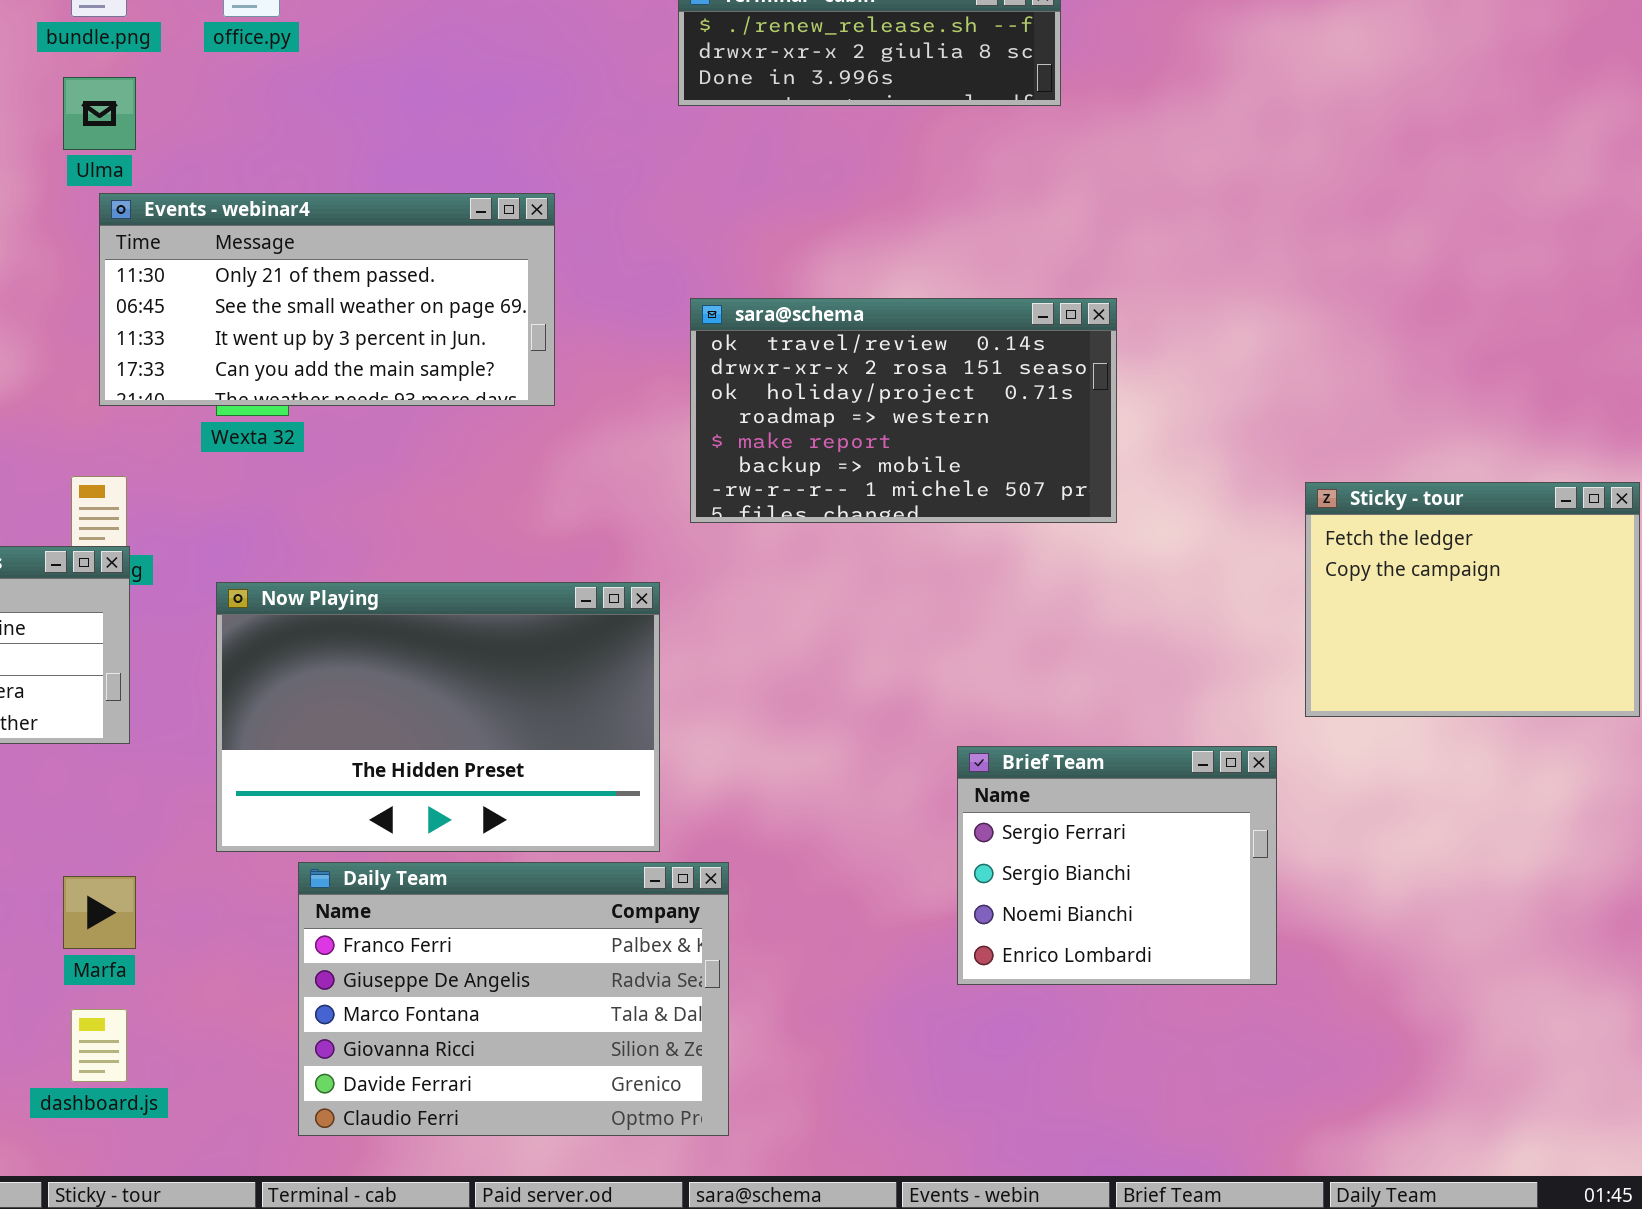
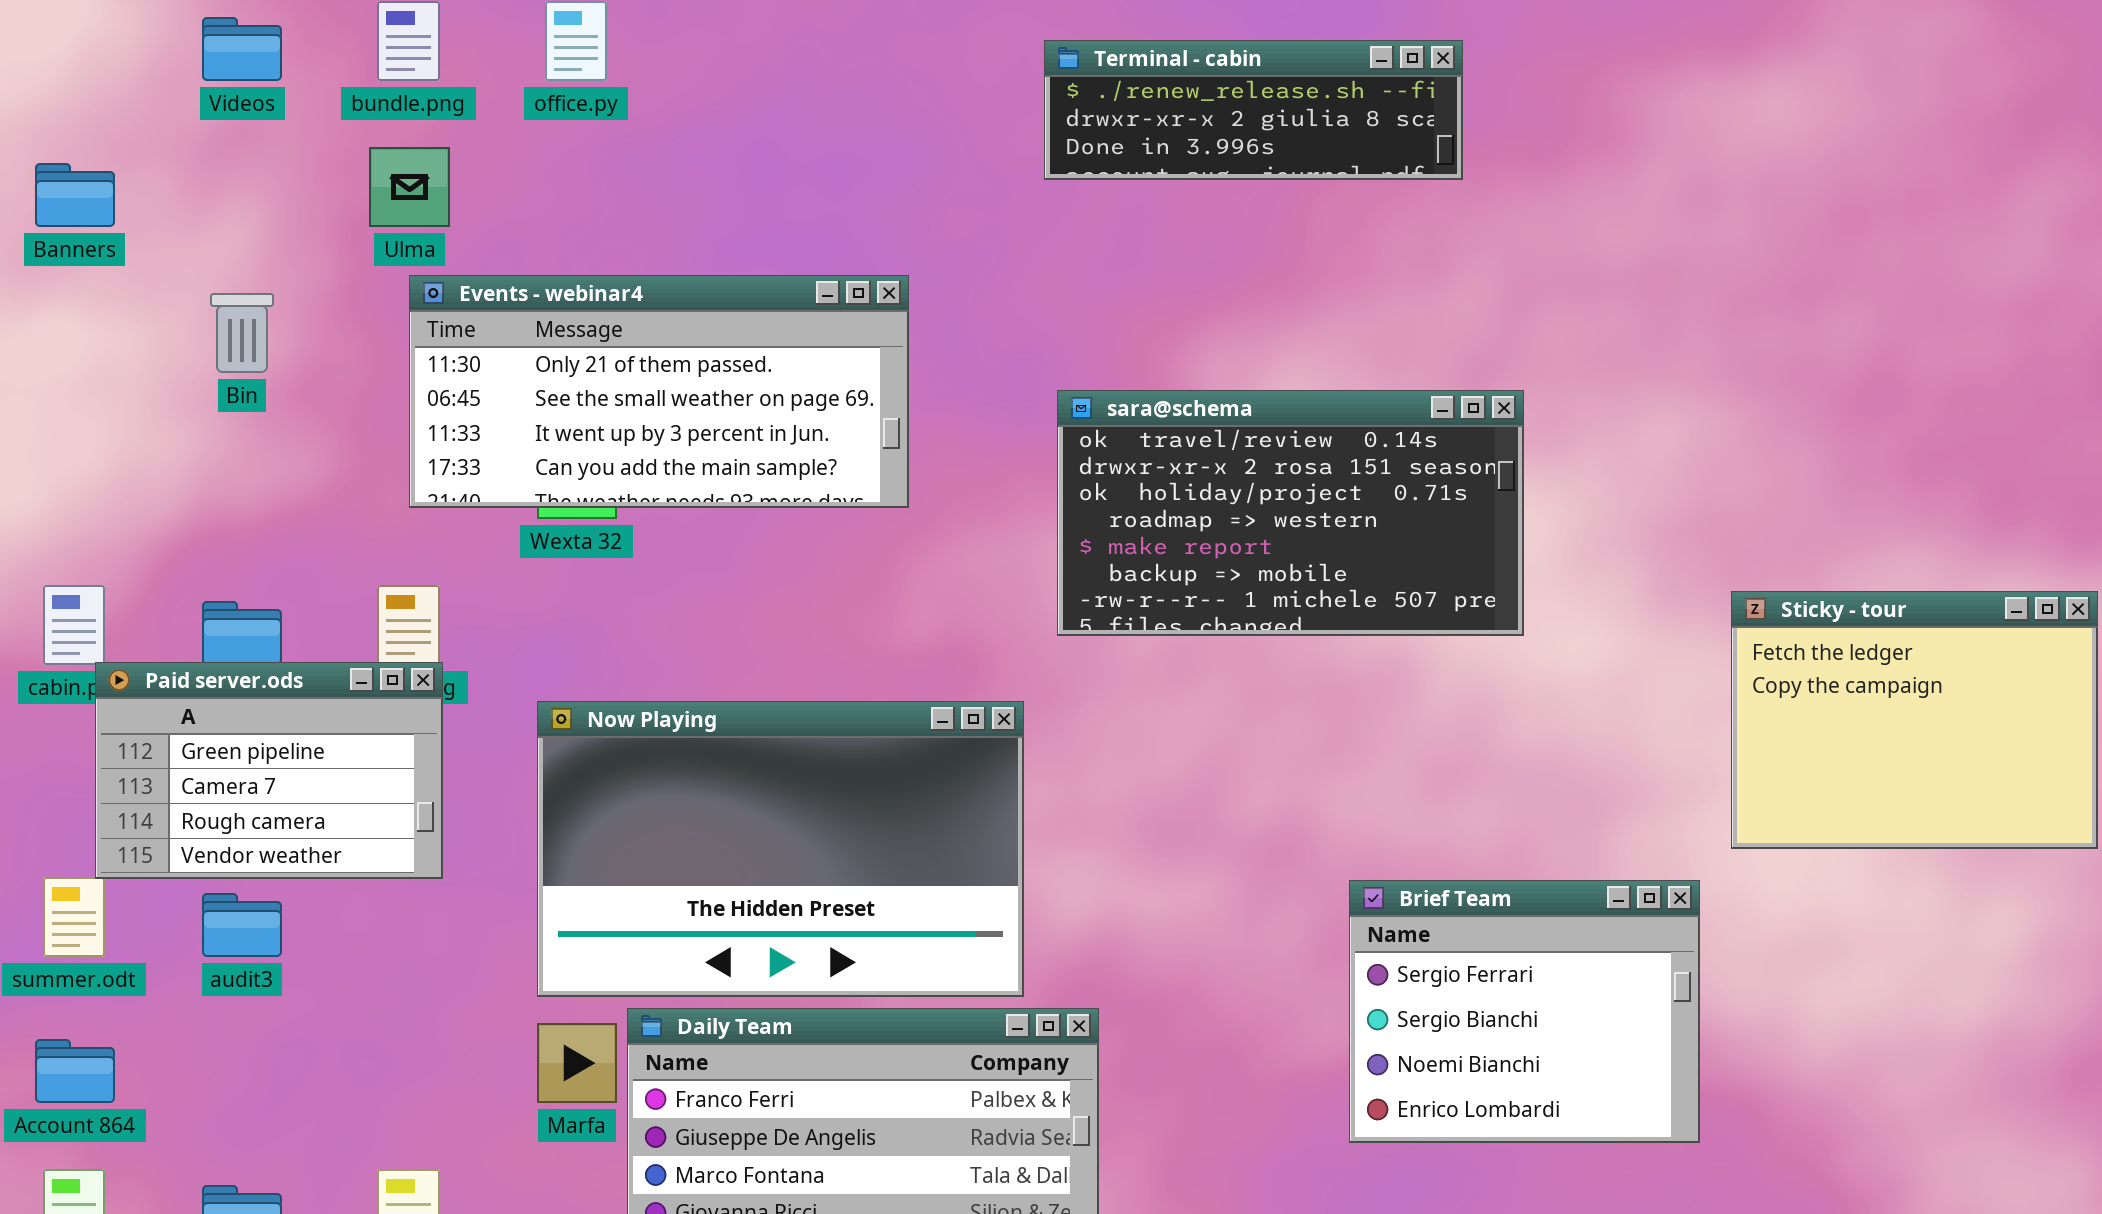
Marfa: [63,876,136,949] -> [537,1023,617,1103], moved

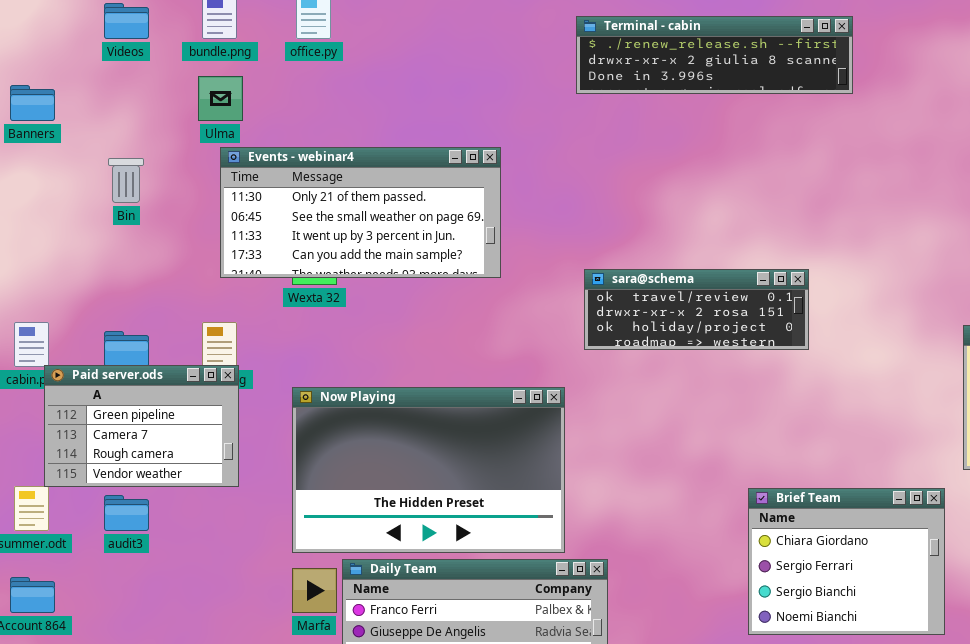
Terminal - cabin: [1044,40,1463,180] -> [576,16,853,94], resized
sara@schema: [1057,390,1524,636] -> [584,269,809,350], resized
Brief Team: [1349,880,1700,1143] -> [748,488,945,635], scrolled up 1 row

